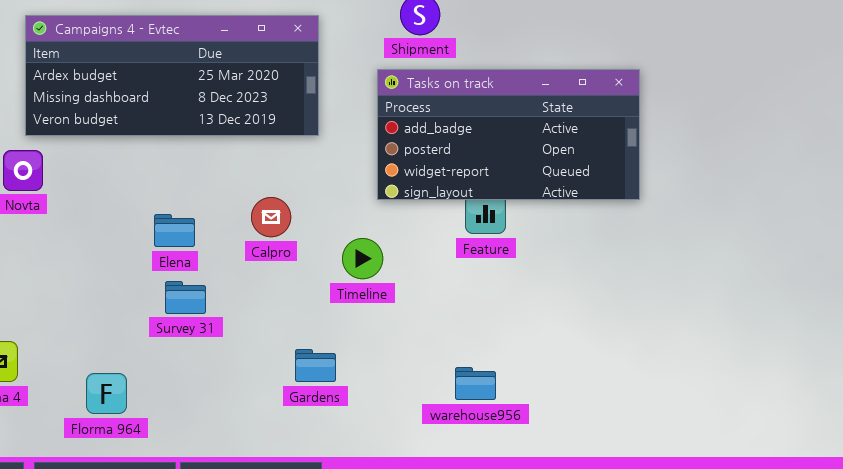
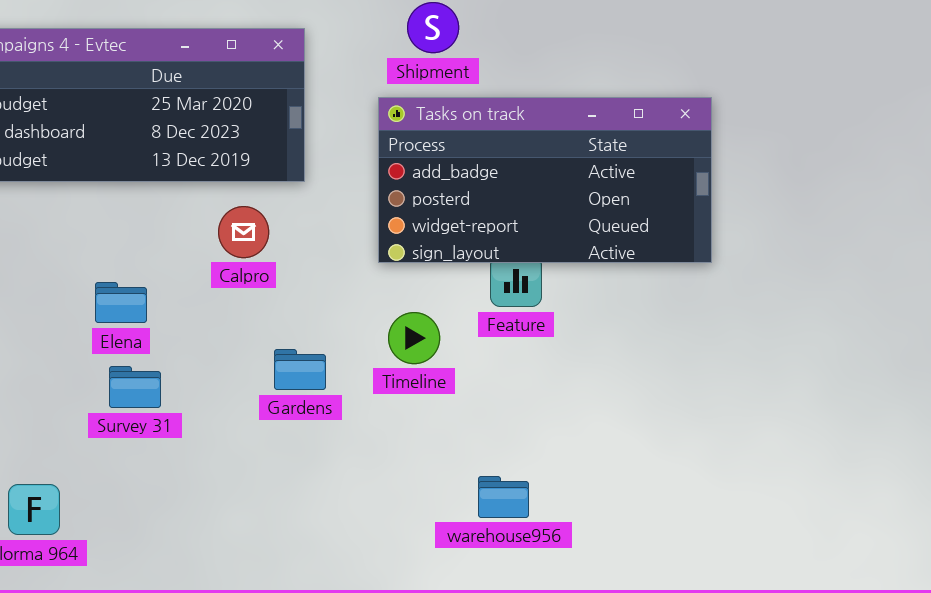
Calpro: [251,197,291,237] -> [218,206,269,258], moved
Timeline: [342,238,383,279] -> [388,312,440,364], moved
Gardens: [295,349,336,382] -> [274,349,326,390], moved

